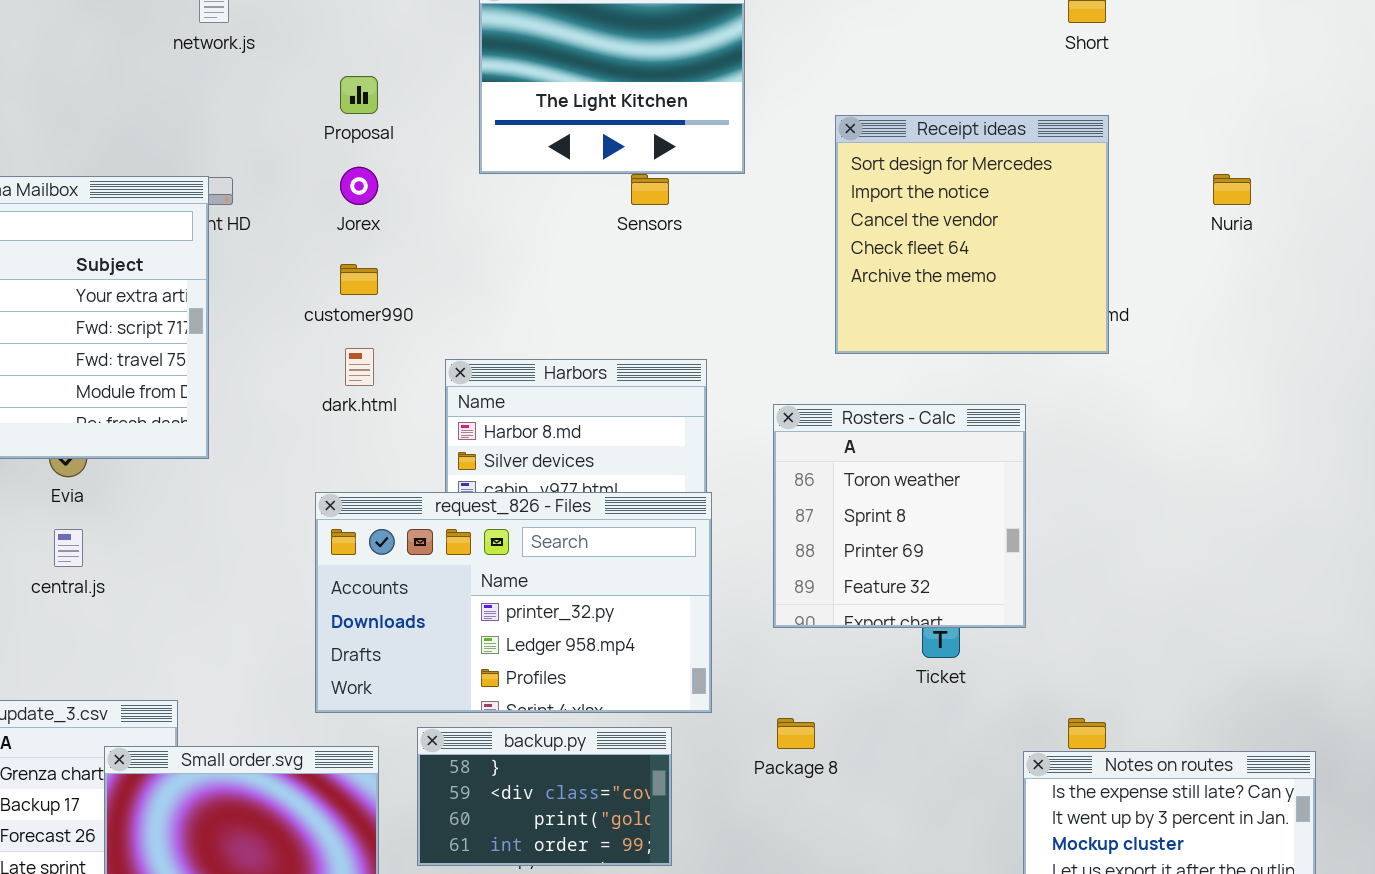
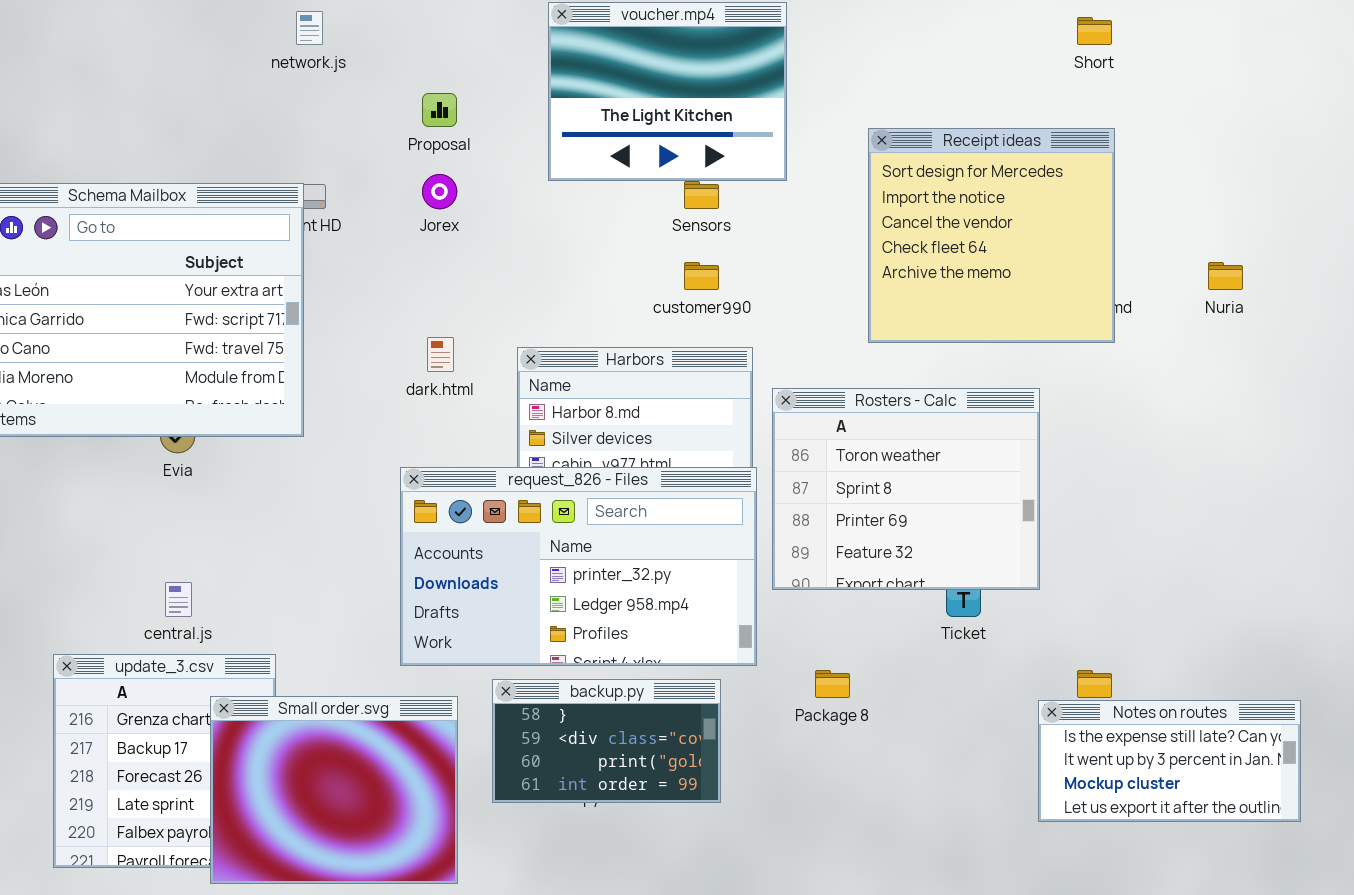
Nuria: [1213,174,1251,205] -> [1208,262,1243,290], moved
customer990: [340,264,378,295] -> [684,262,719,290], moved
Rosters - Calc: [773,404,1026,628] -> [772,388,1040,590], resized
central.js: [54,529,83,567] -> [165,582,192,617], moved

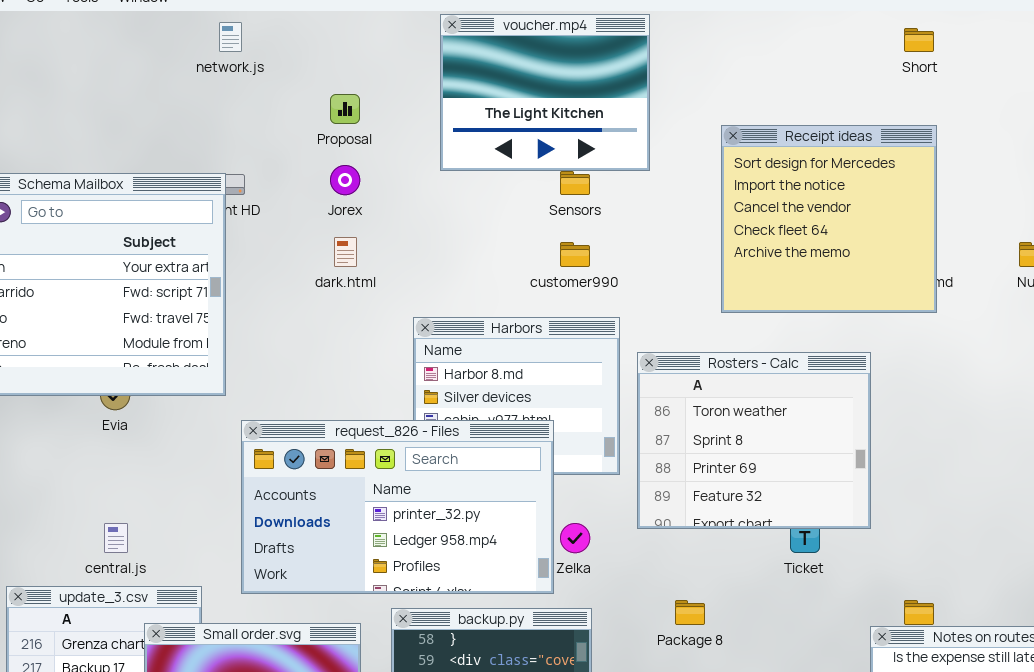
dark.html: [427,337,454,372] -> [334,237,357,267], moved
request_826 - Files: [400,467,757,666] -> [241,420,554,594], moved

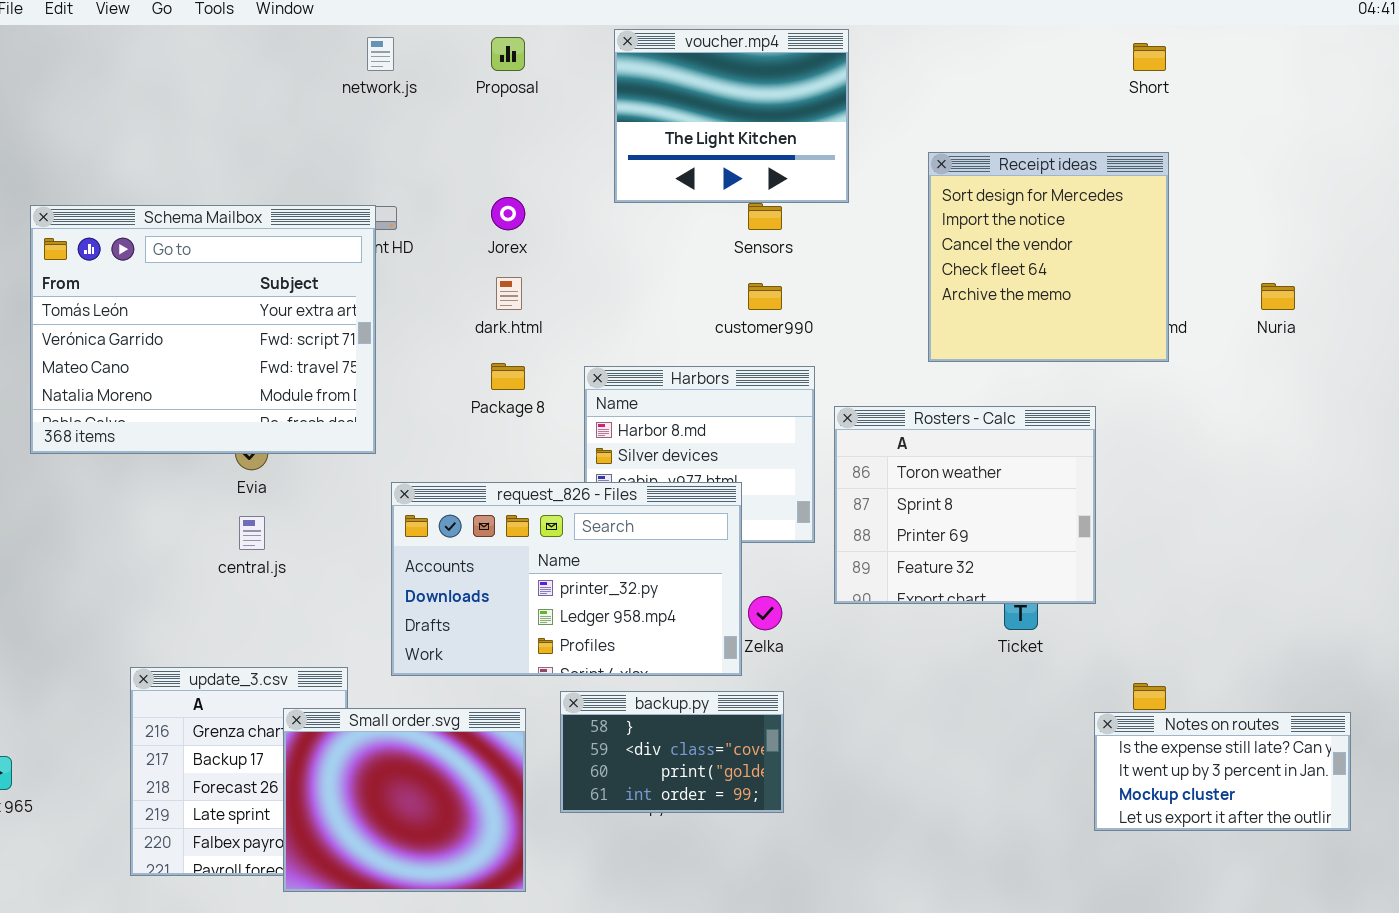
Proposal: [330,94,360,124] -> [491,37,525,71], moved
central.js: [104,523,128,553] -> [239,516,265,550], moved
Package 8: [675,600,705,625] -> [491,363,525,390], moved

